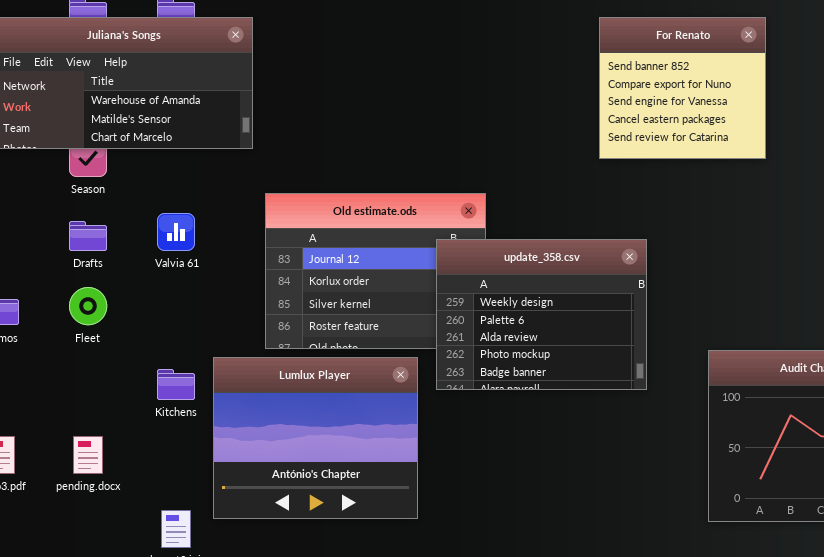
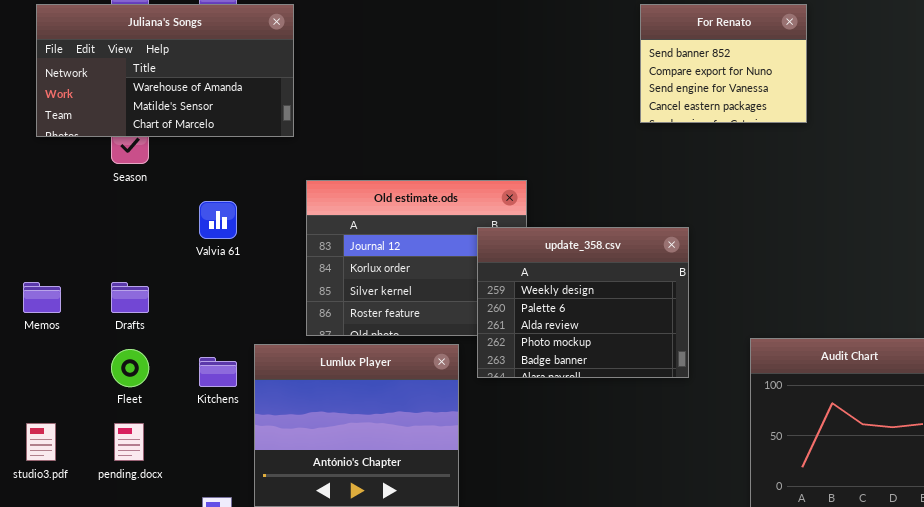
For Renato: [599,17,766,159] -> [640,4,807,123], resized
Drafts: [69,221,107,251] -> [111,282,149,313], moved
Fleet: [69,287,107,325] -> [111,349,149,387], moved

